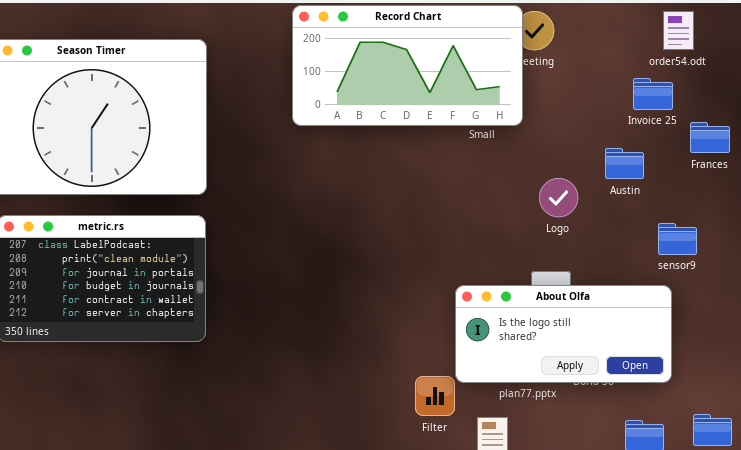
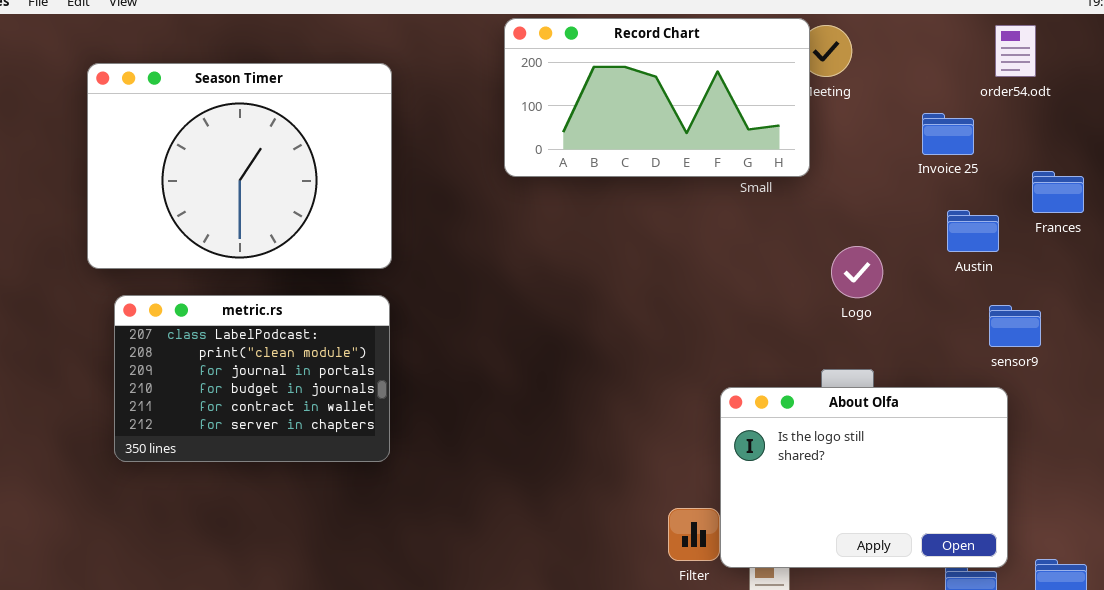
Invoice 25: [633,78,673,110] -> [922,113,974,155], moved
Austin: [605,148,644,179] -> [947,210,999,252], moved
About Olfa: [455,285,672,383] -> [720,387,1008,568], resized

